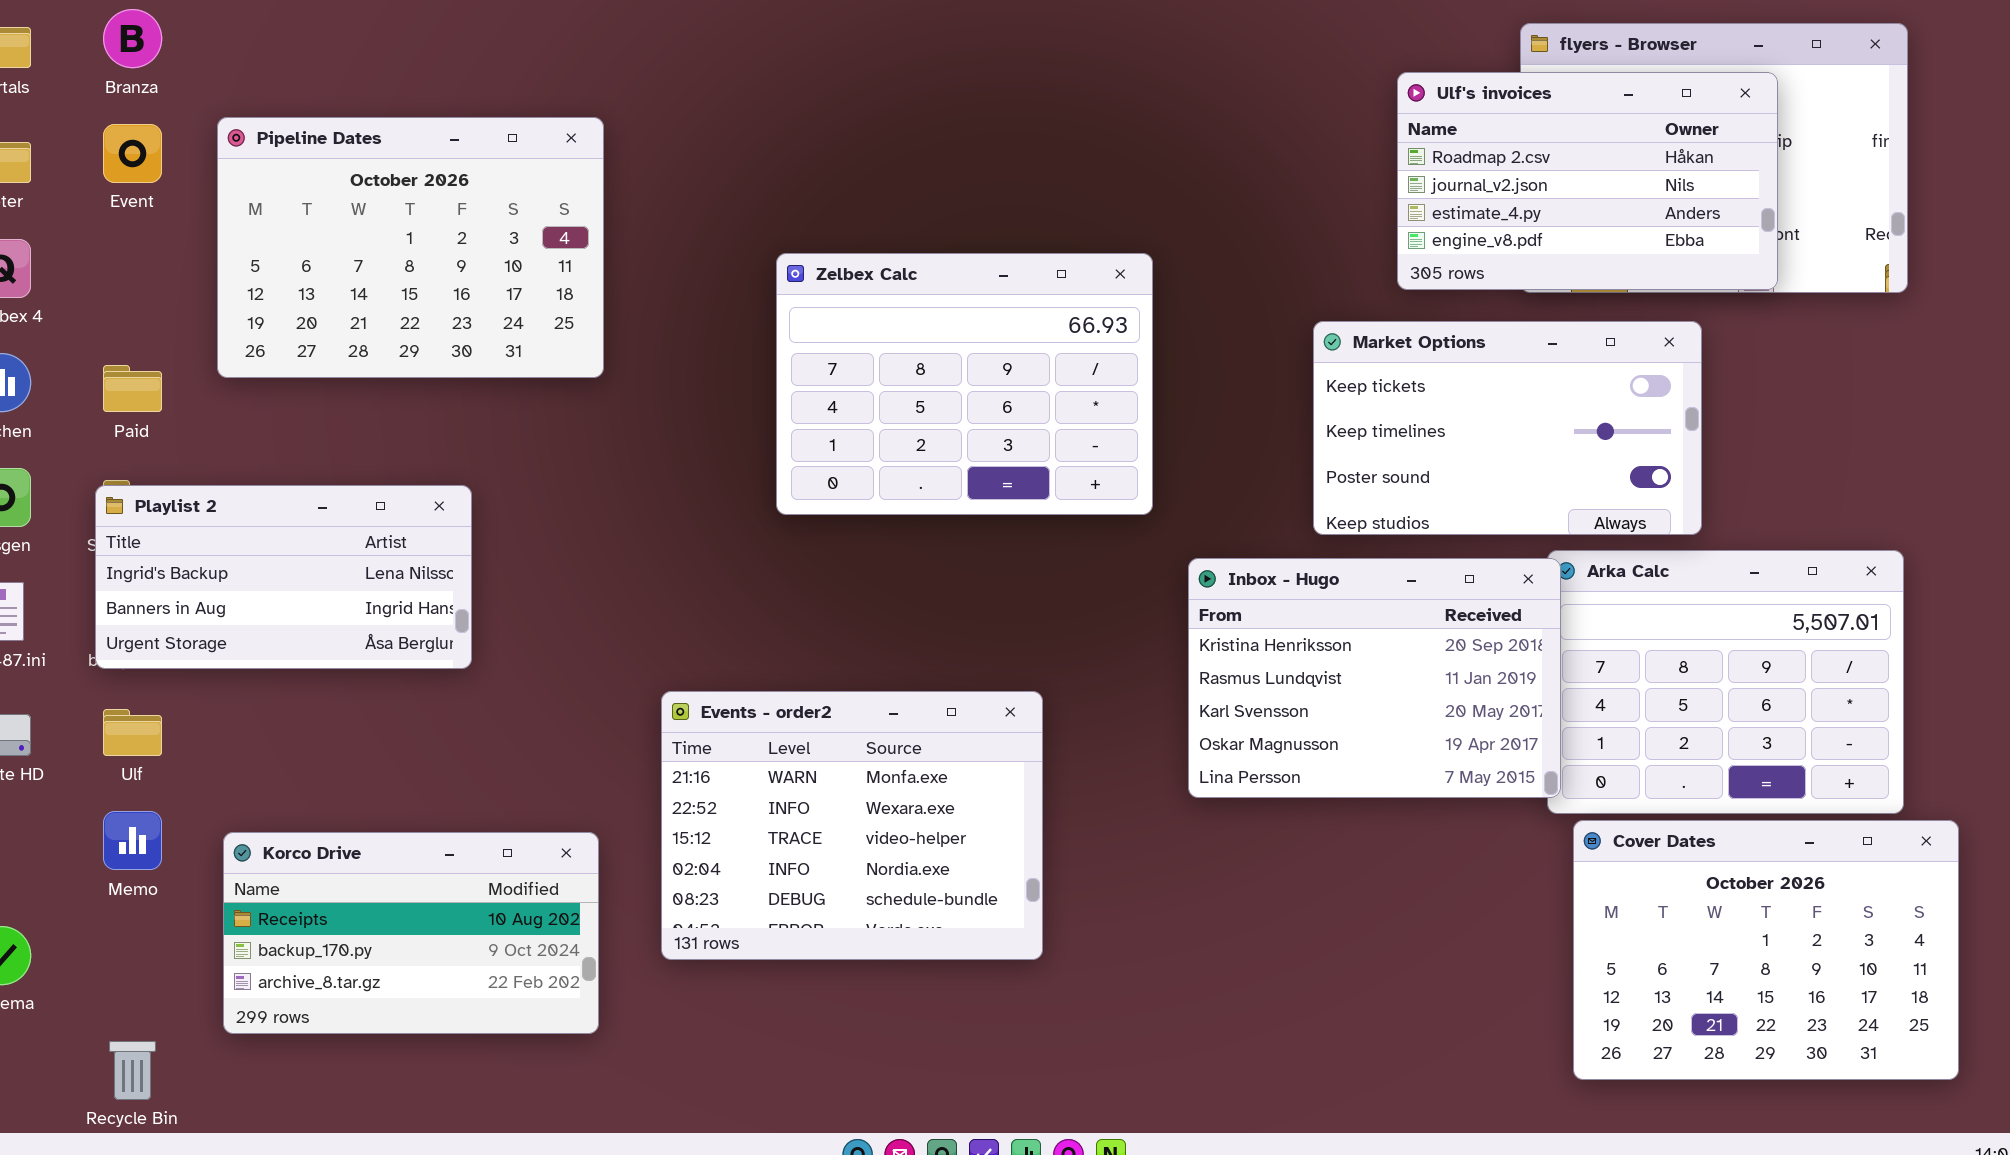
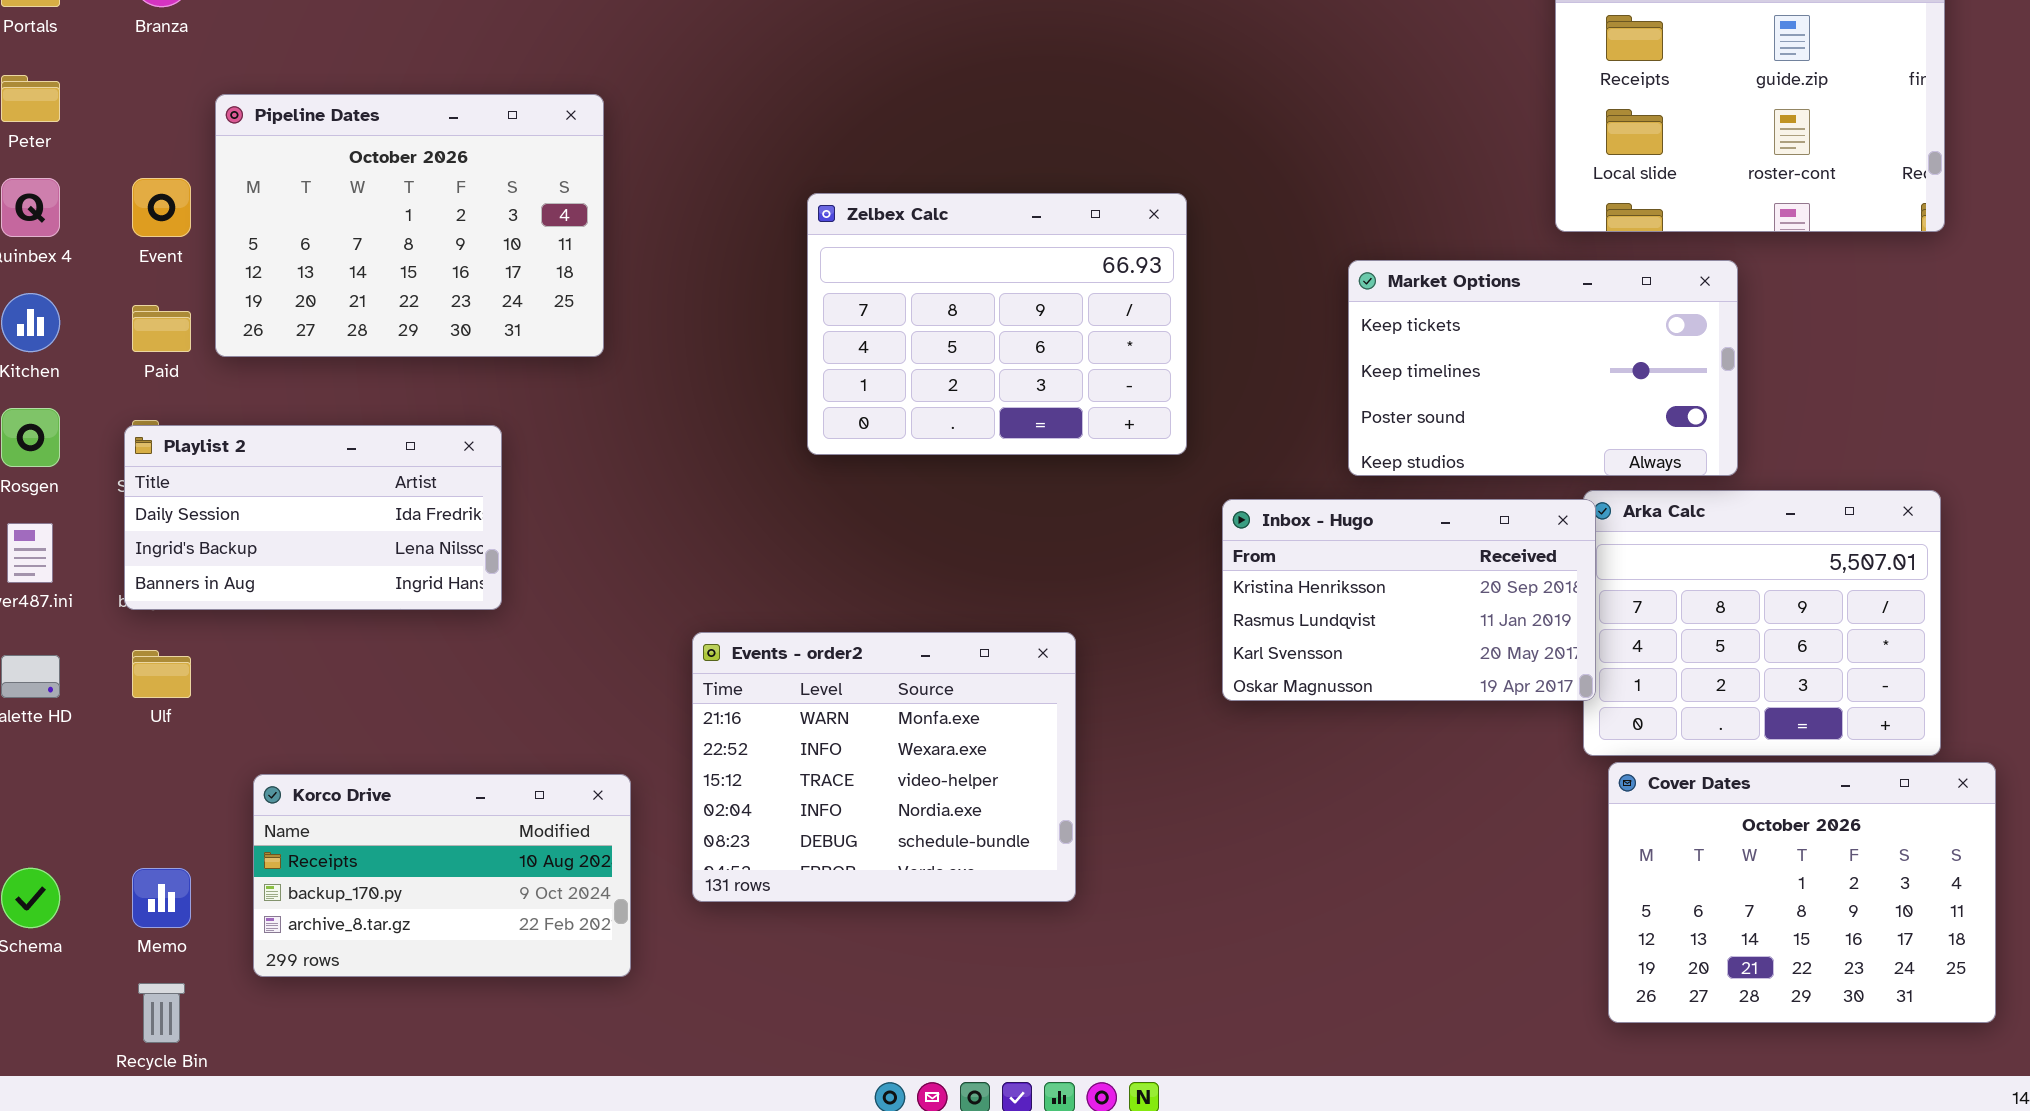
Ulf's invoices: [1397,72,1778,290] -> none, closed
Pipeline Dates: [217,117,604,378] -> [215,94,604,357], moved
Event: [103,124,162,183] -> [132,178,191,237], moved
Playlist 2: [95,485,472,669] -> [124,425,502,610], scrolled up 1 row
Inbox - Hugo: [1188,558,1561,798] -> [1222,499,1596,701], resized
Memo: [103,811,162,870] -> [132,868,191,928], moved

